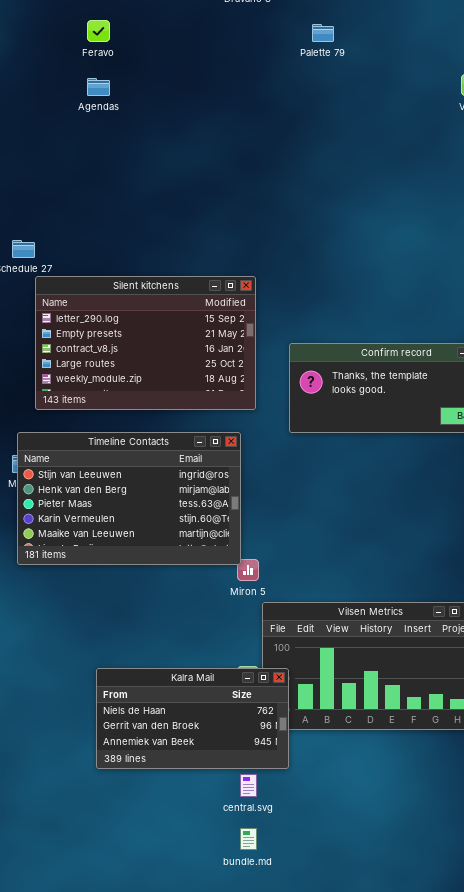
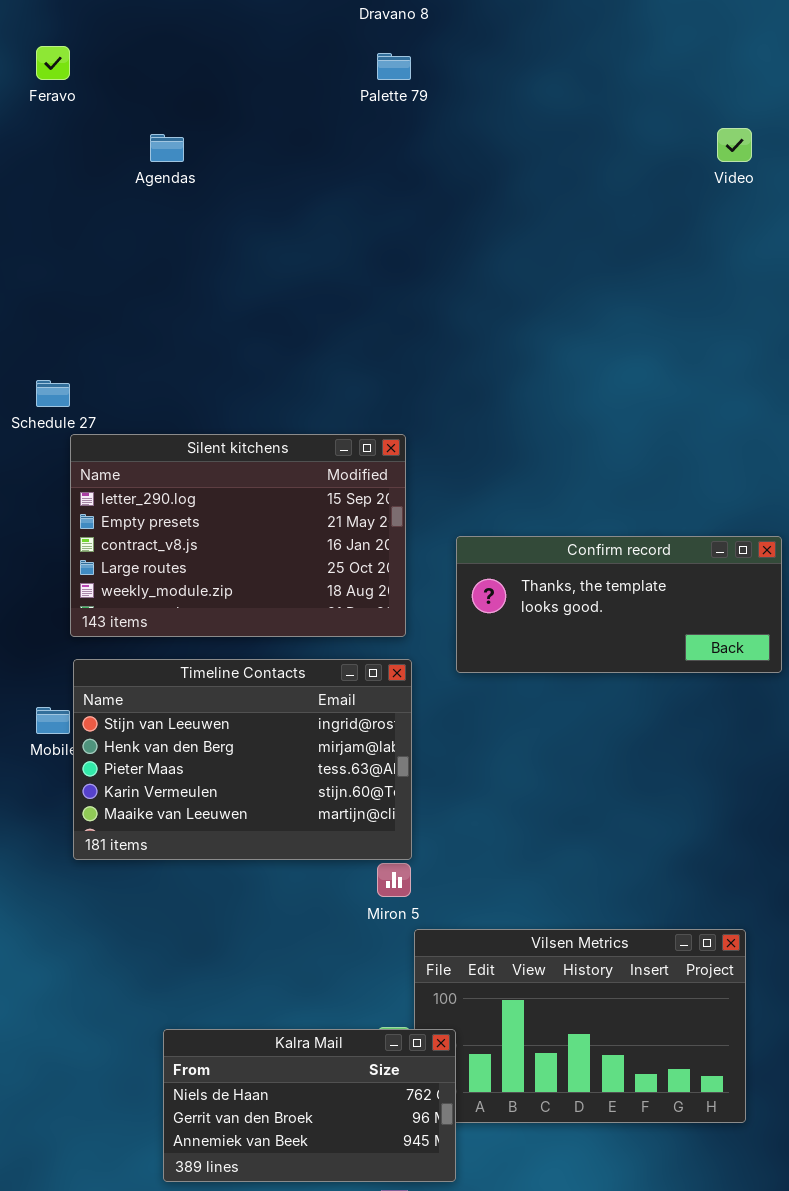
Feravo: [87,20,110,42] -> [36,46,70,80], moved
Palette 79: [312,24,334,42] -> [377,53,411,80], moved
Timeline Contacts: [17,432,241,565] -> [73,659,412,860], moved

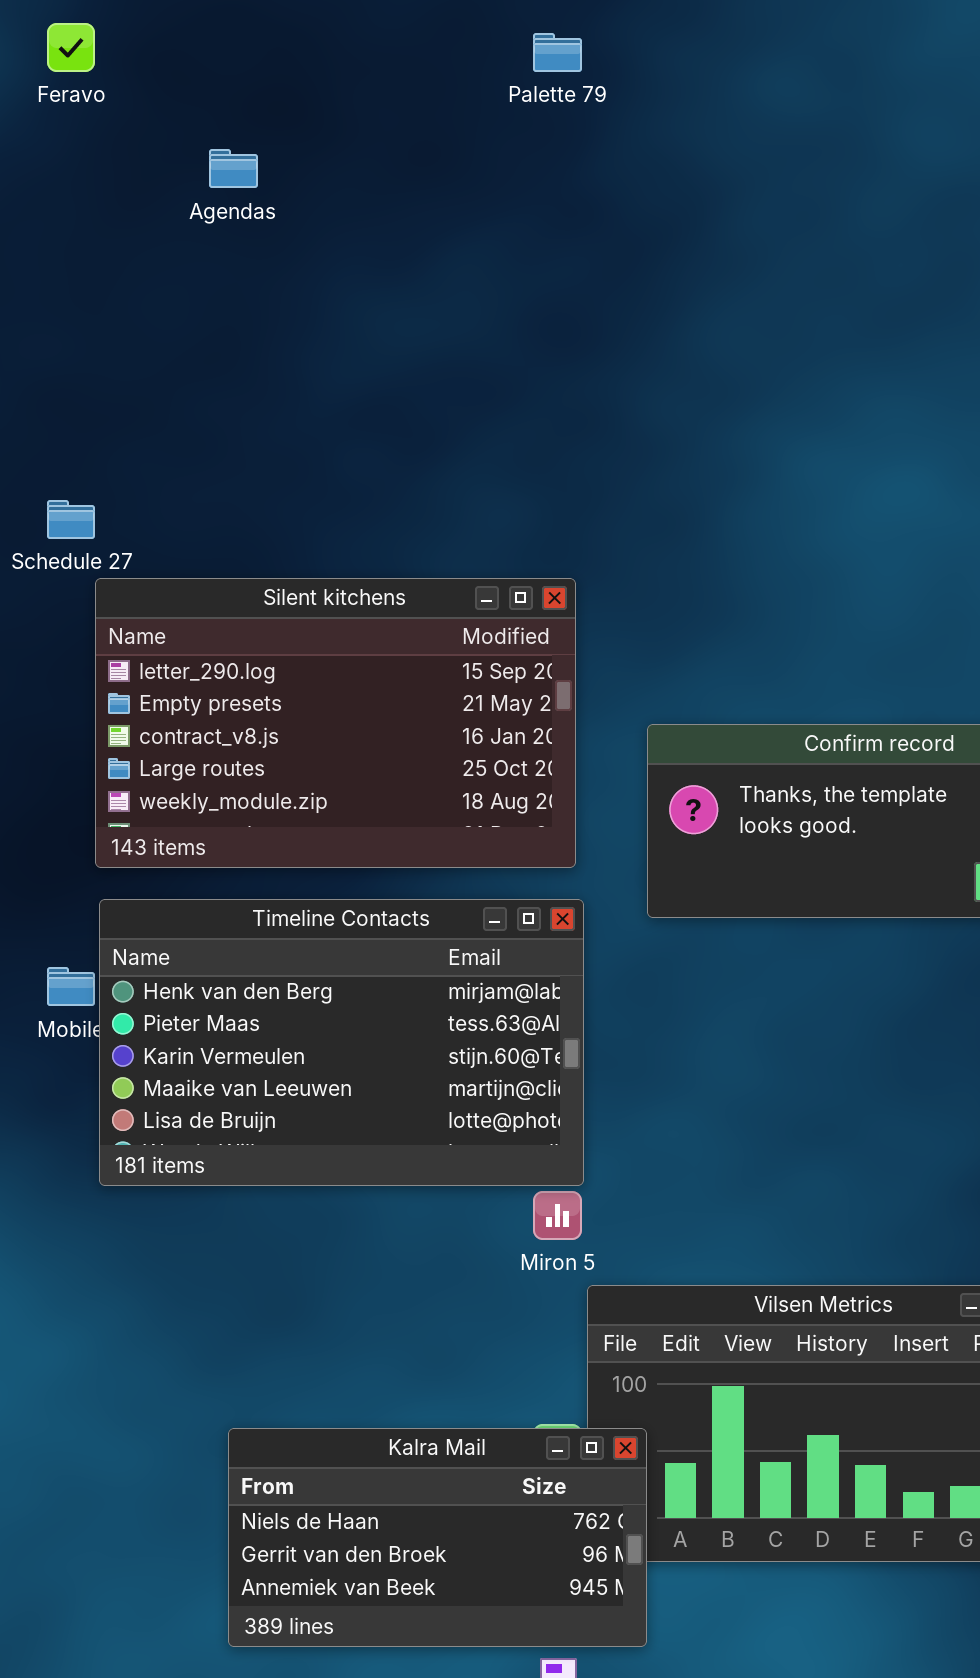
Timeline Contacts: [73,659,412,860] -> [99,899,584,1186], scrolled down 1 row

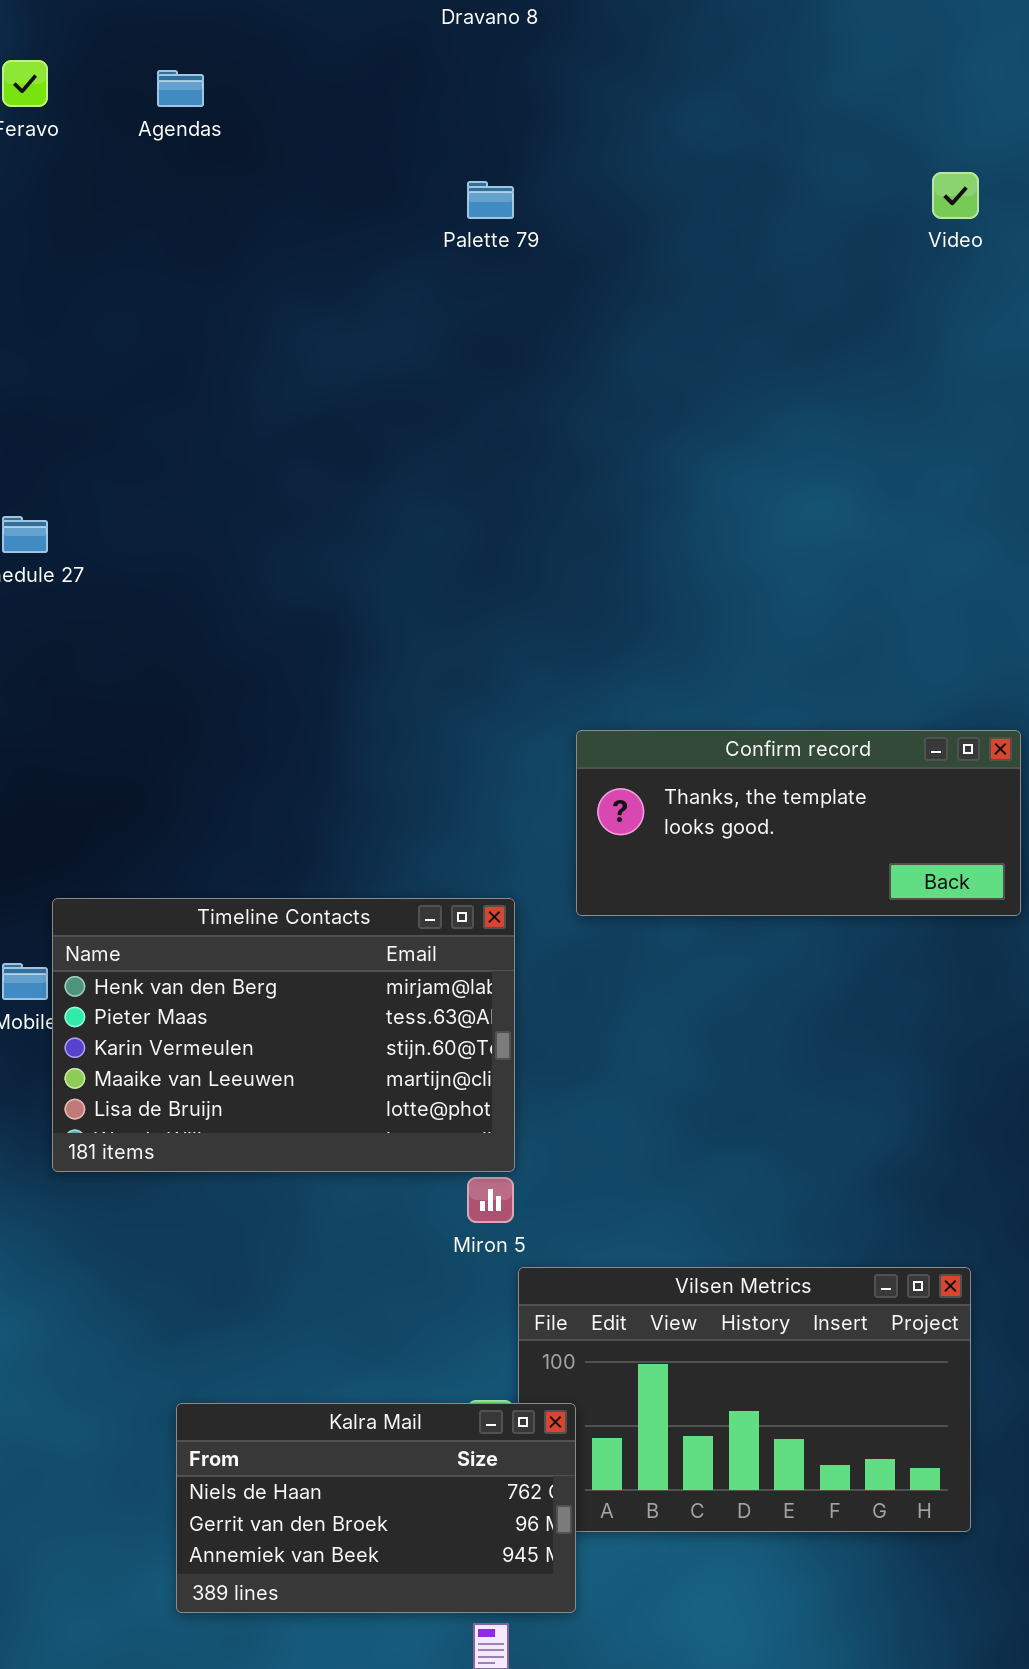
Palette 79: [533,33,582,72] -> [467,181,514,219], moved
Agendas: [209,149,258,188] -> [157,70,204,107], moved
Silent kitchens: [95,578,576,868] -> none, closed

